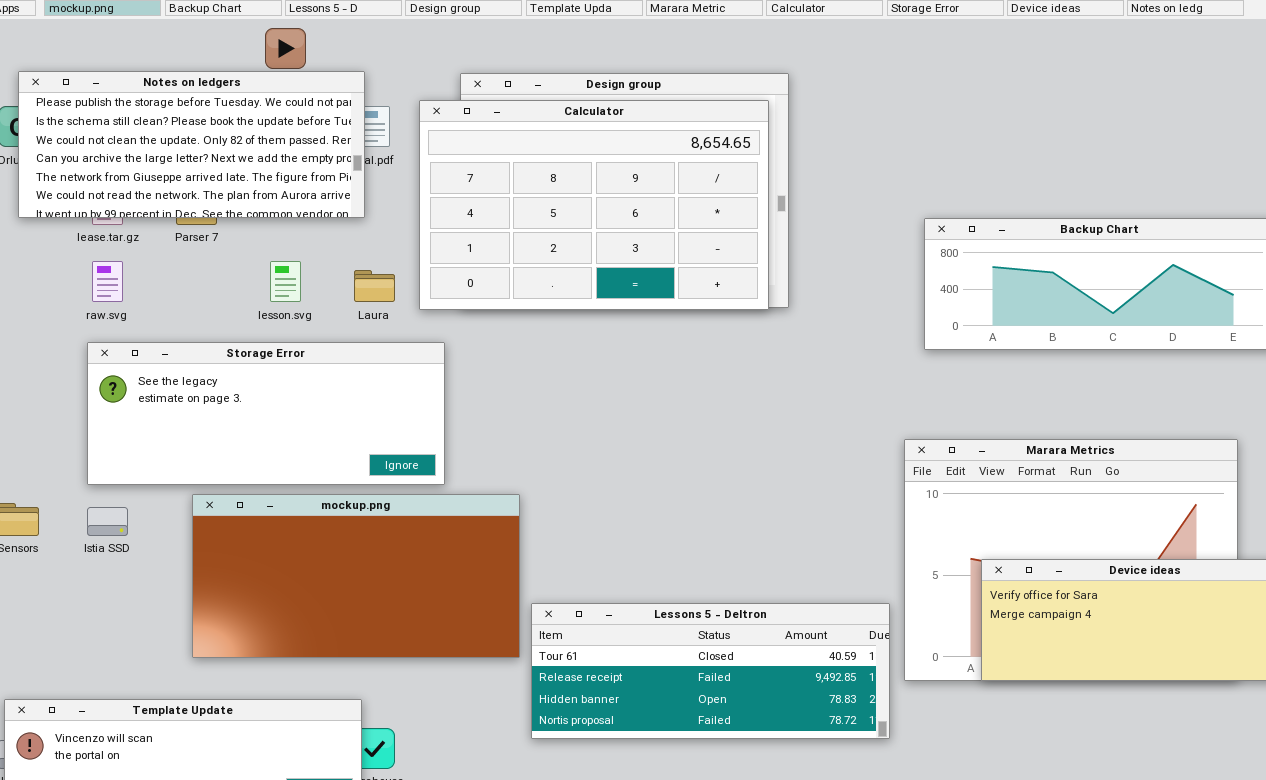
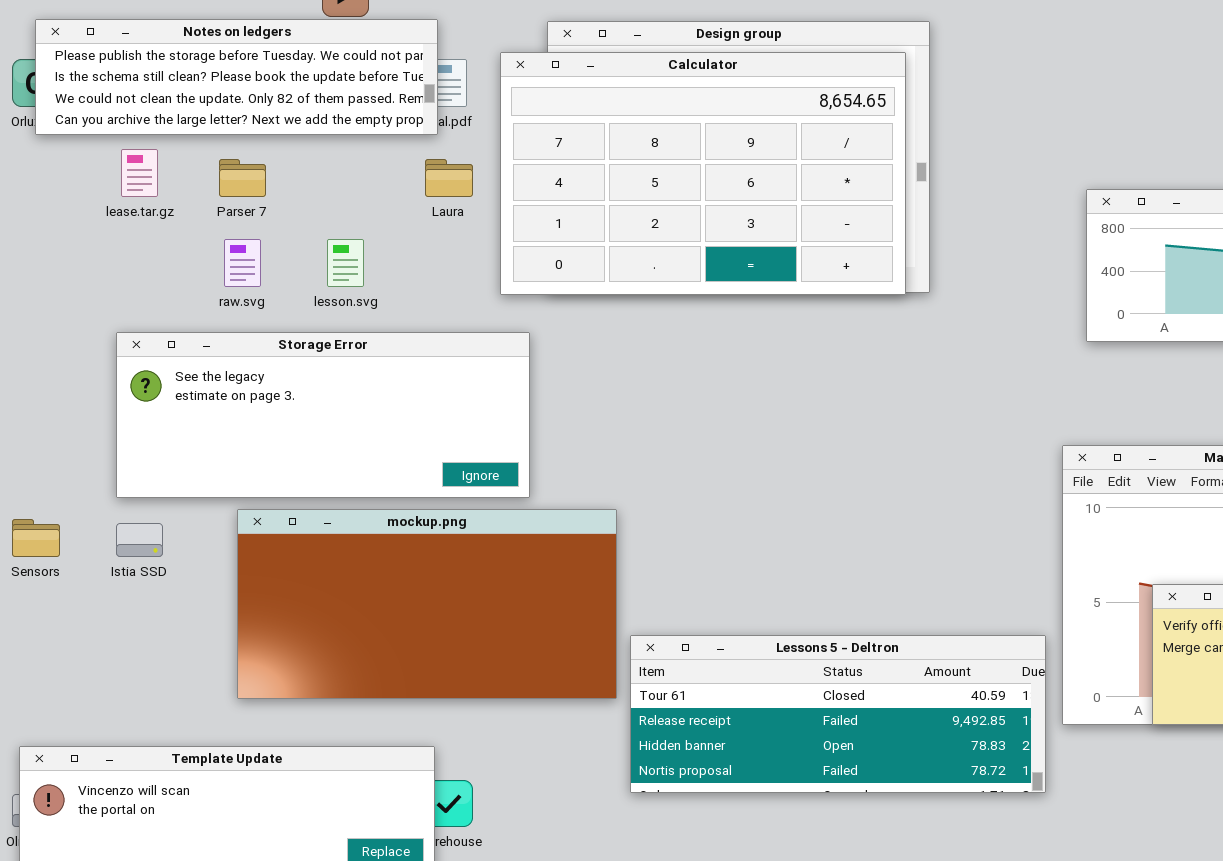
Notes on ledgers: [18,71,365,218] -> [35,19,438,135], resized
raw.svg: [92,261,123,302] -> [224,239,261,287], moved
Laura: [354,270,395,302] -> [425,159,473,197], moved

